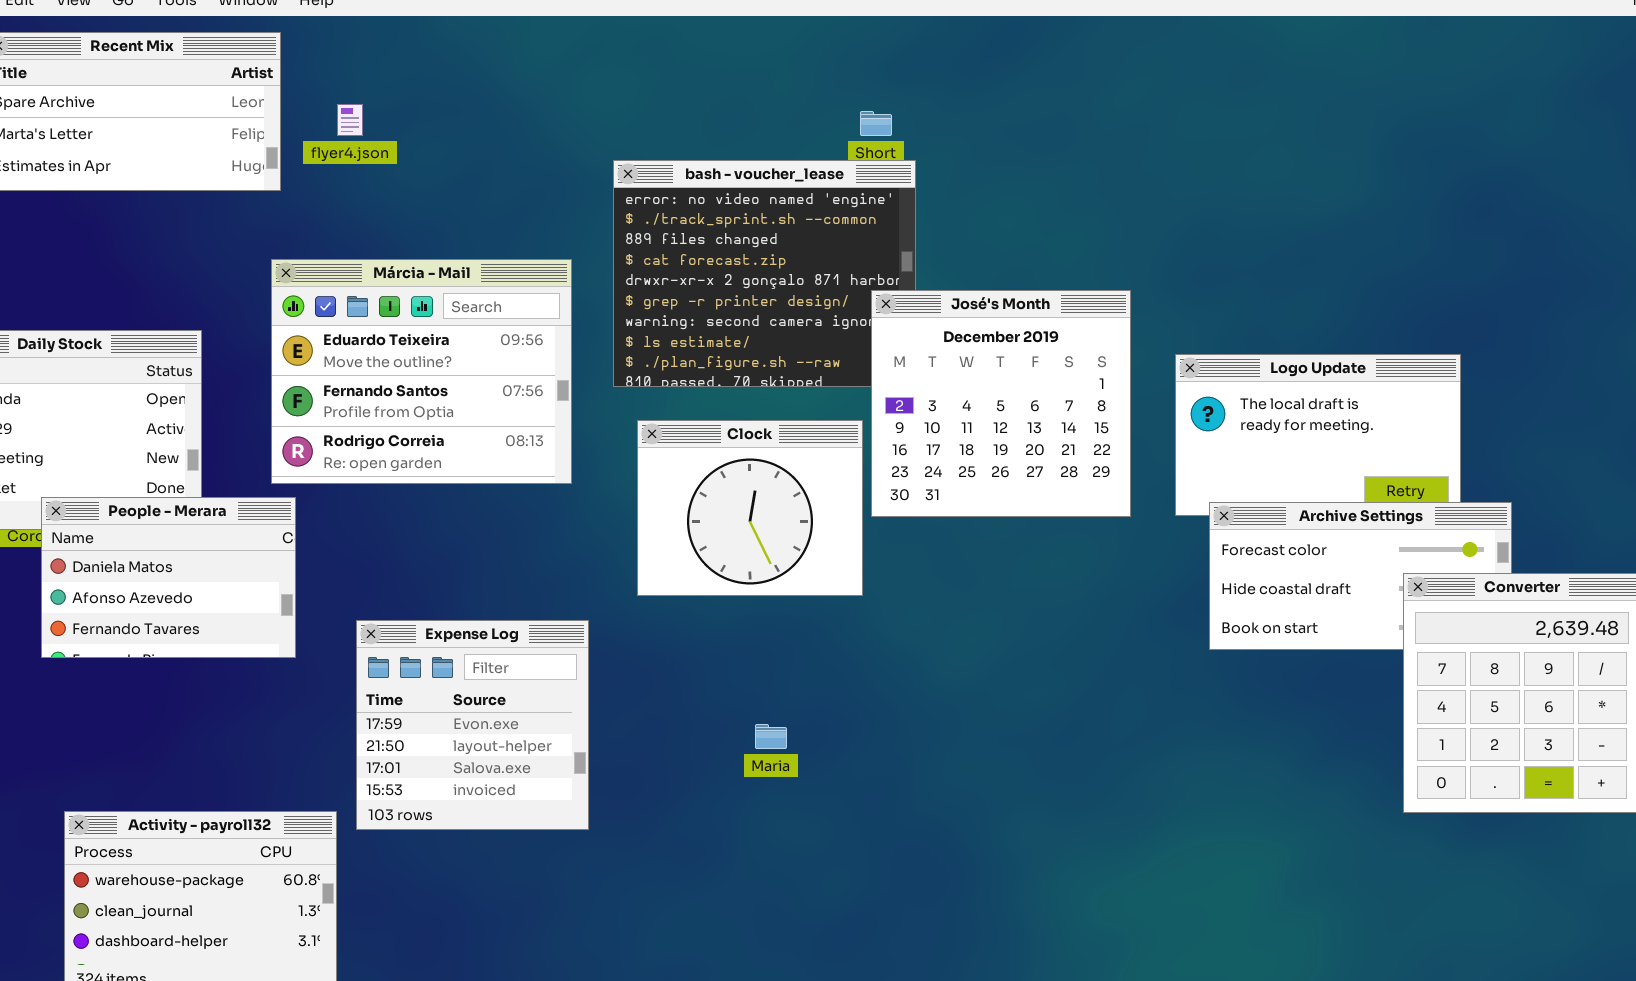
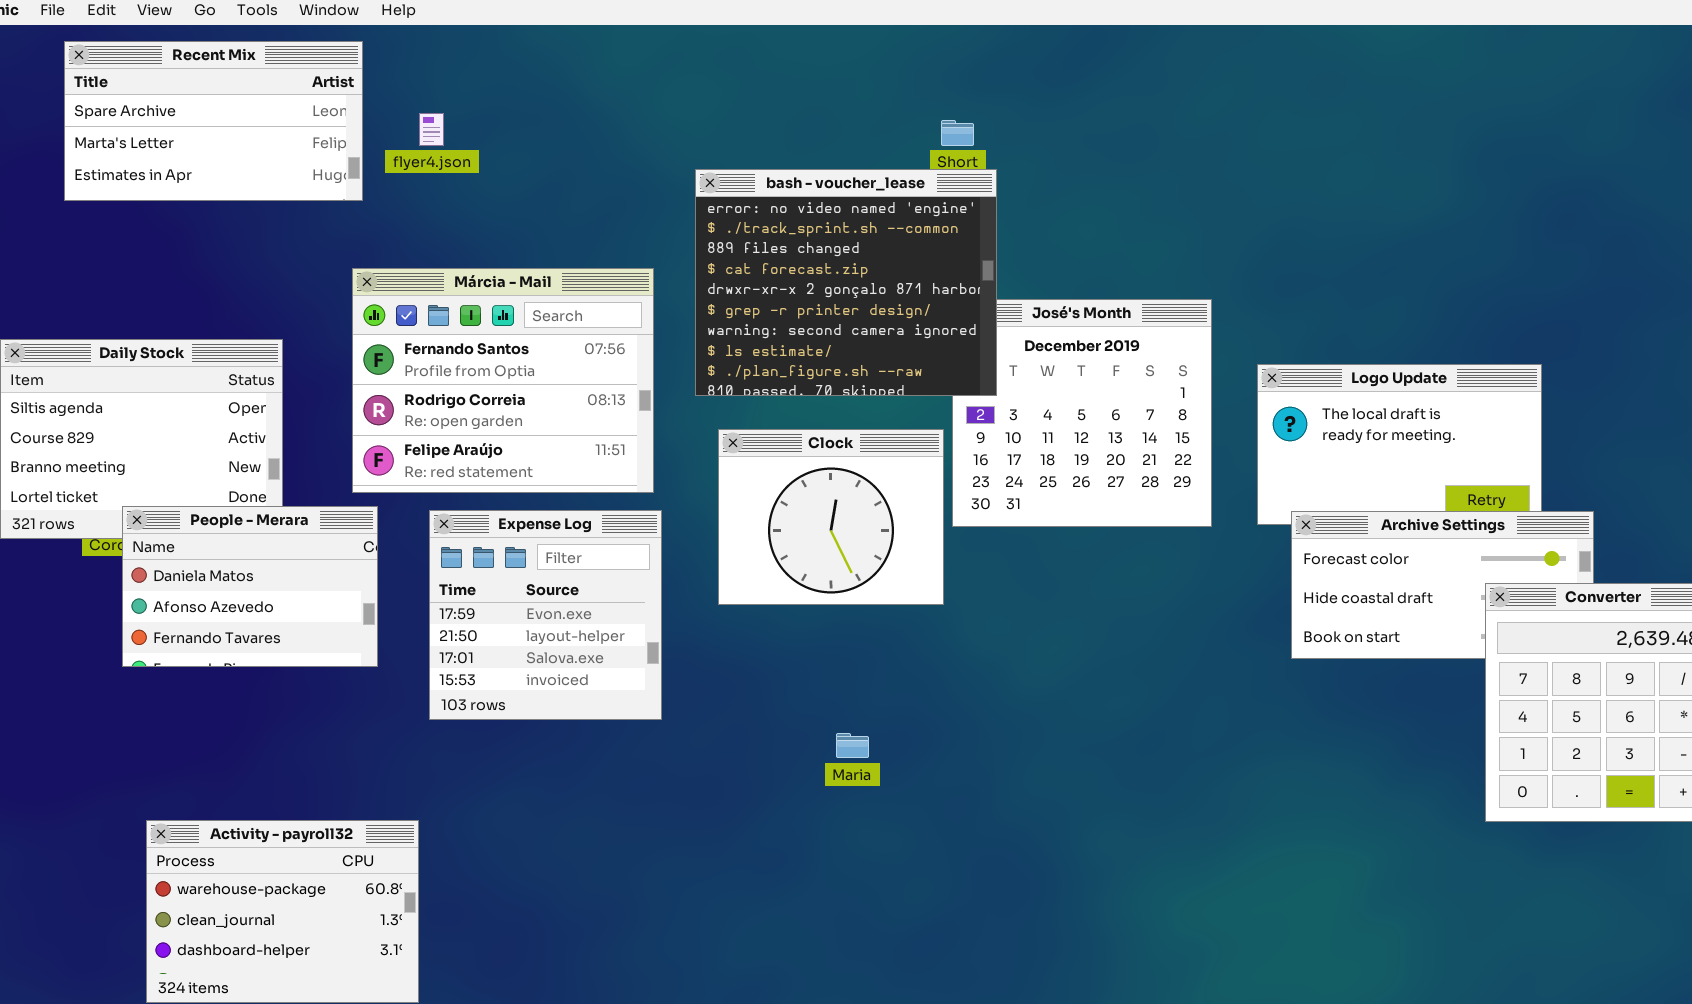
bash - voucher_lease: [613,160,916,387] -> [695,169,997,396], raised
Márcia - Mail: [271,259,572,484] -> [352,268,654,493], scrolled down 1 row
Expense Log: [356,620,589,830] -> [429,510,662,720], moved

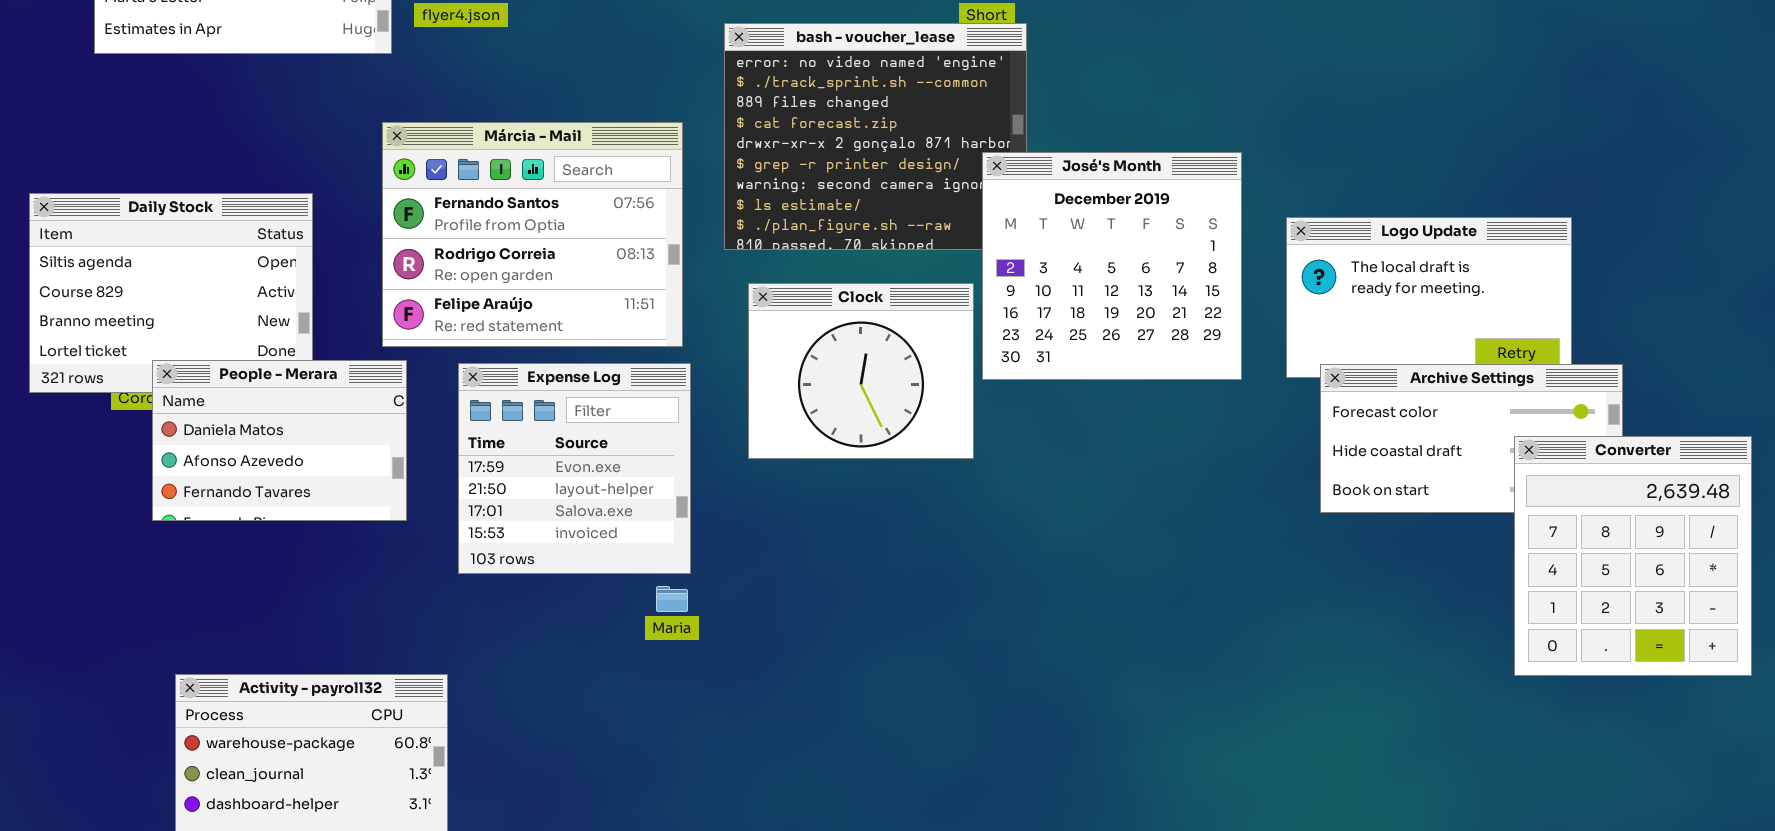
José's Month: [952,299,1212,527] -> [982,152,1242,380], raised
Maria: [836,733,869,758] -> [656,586,688,612], moved

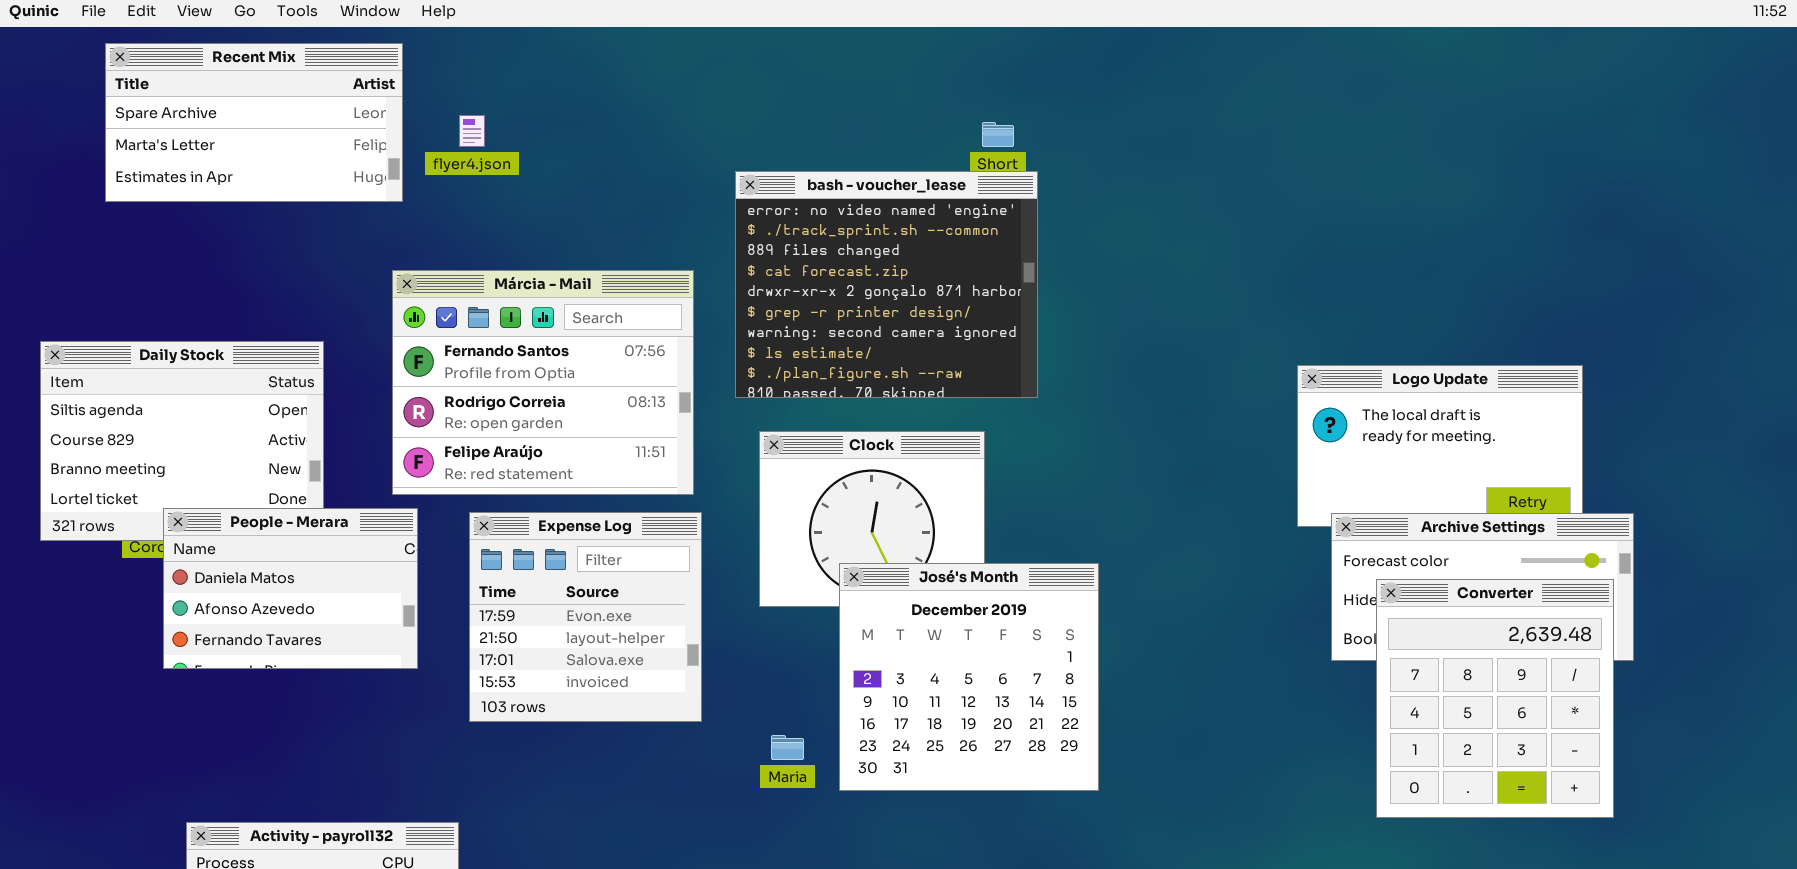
José's Month: [982,152,1242,380] -> [839,563,1099,791], moved
Converter: [1514,436,1752,676] -> [1376,579,1614,818], moved
Maria: [656,586,688,612] -> [771,735,804,760], moved

